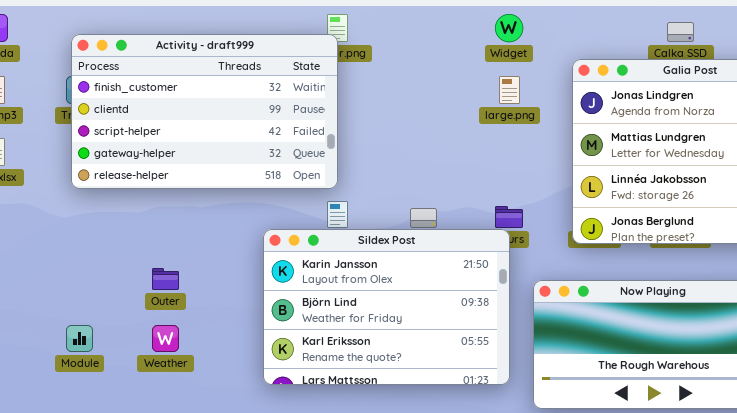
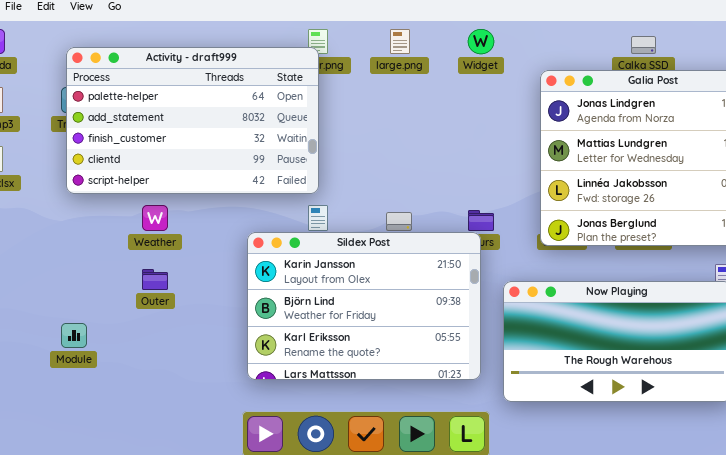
Activity - draft999: [71,34,338,189] -> [66,47,319,194], scrolled up 2 rows
large.png: [499,76,520,104] -> [390,29,410,54], moved
Weather: [152,325,179,352] -> [142,205,168,231], moved

